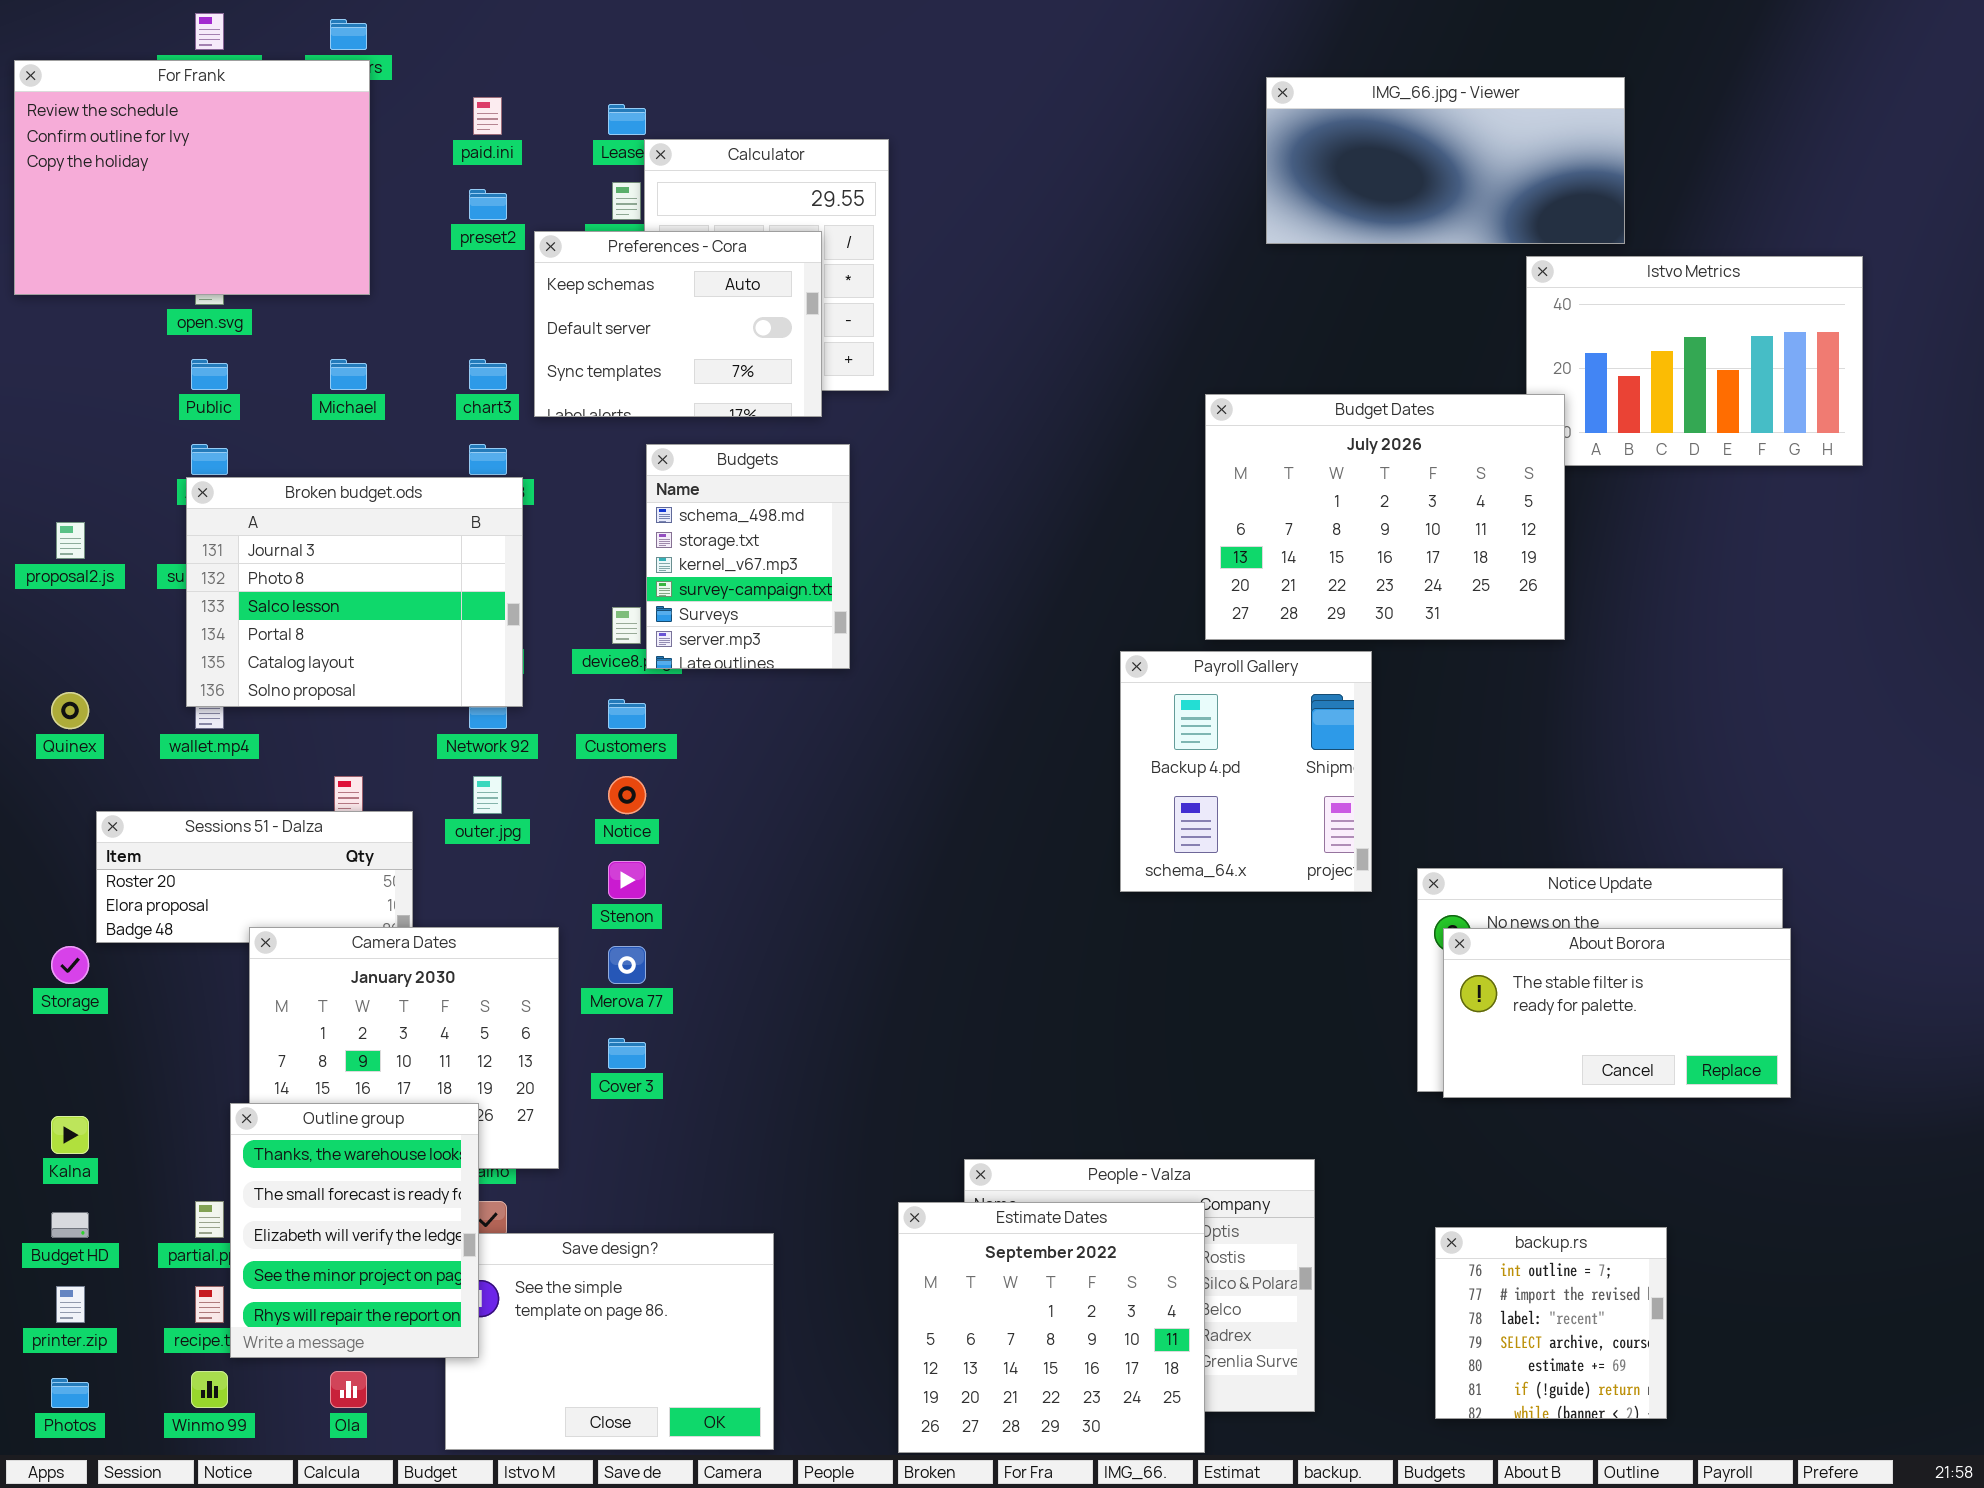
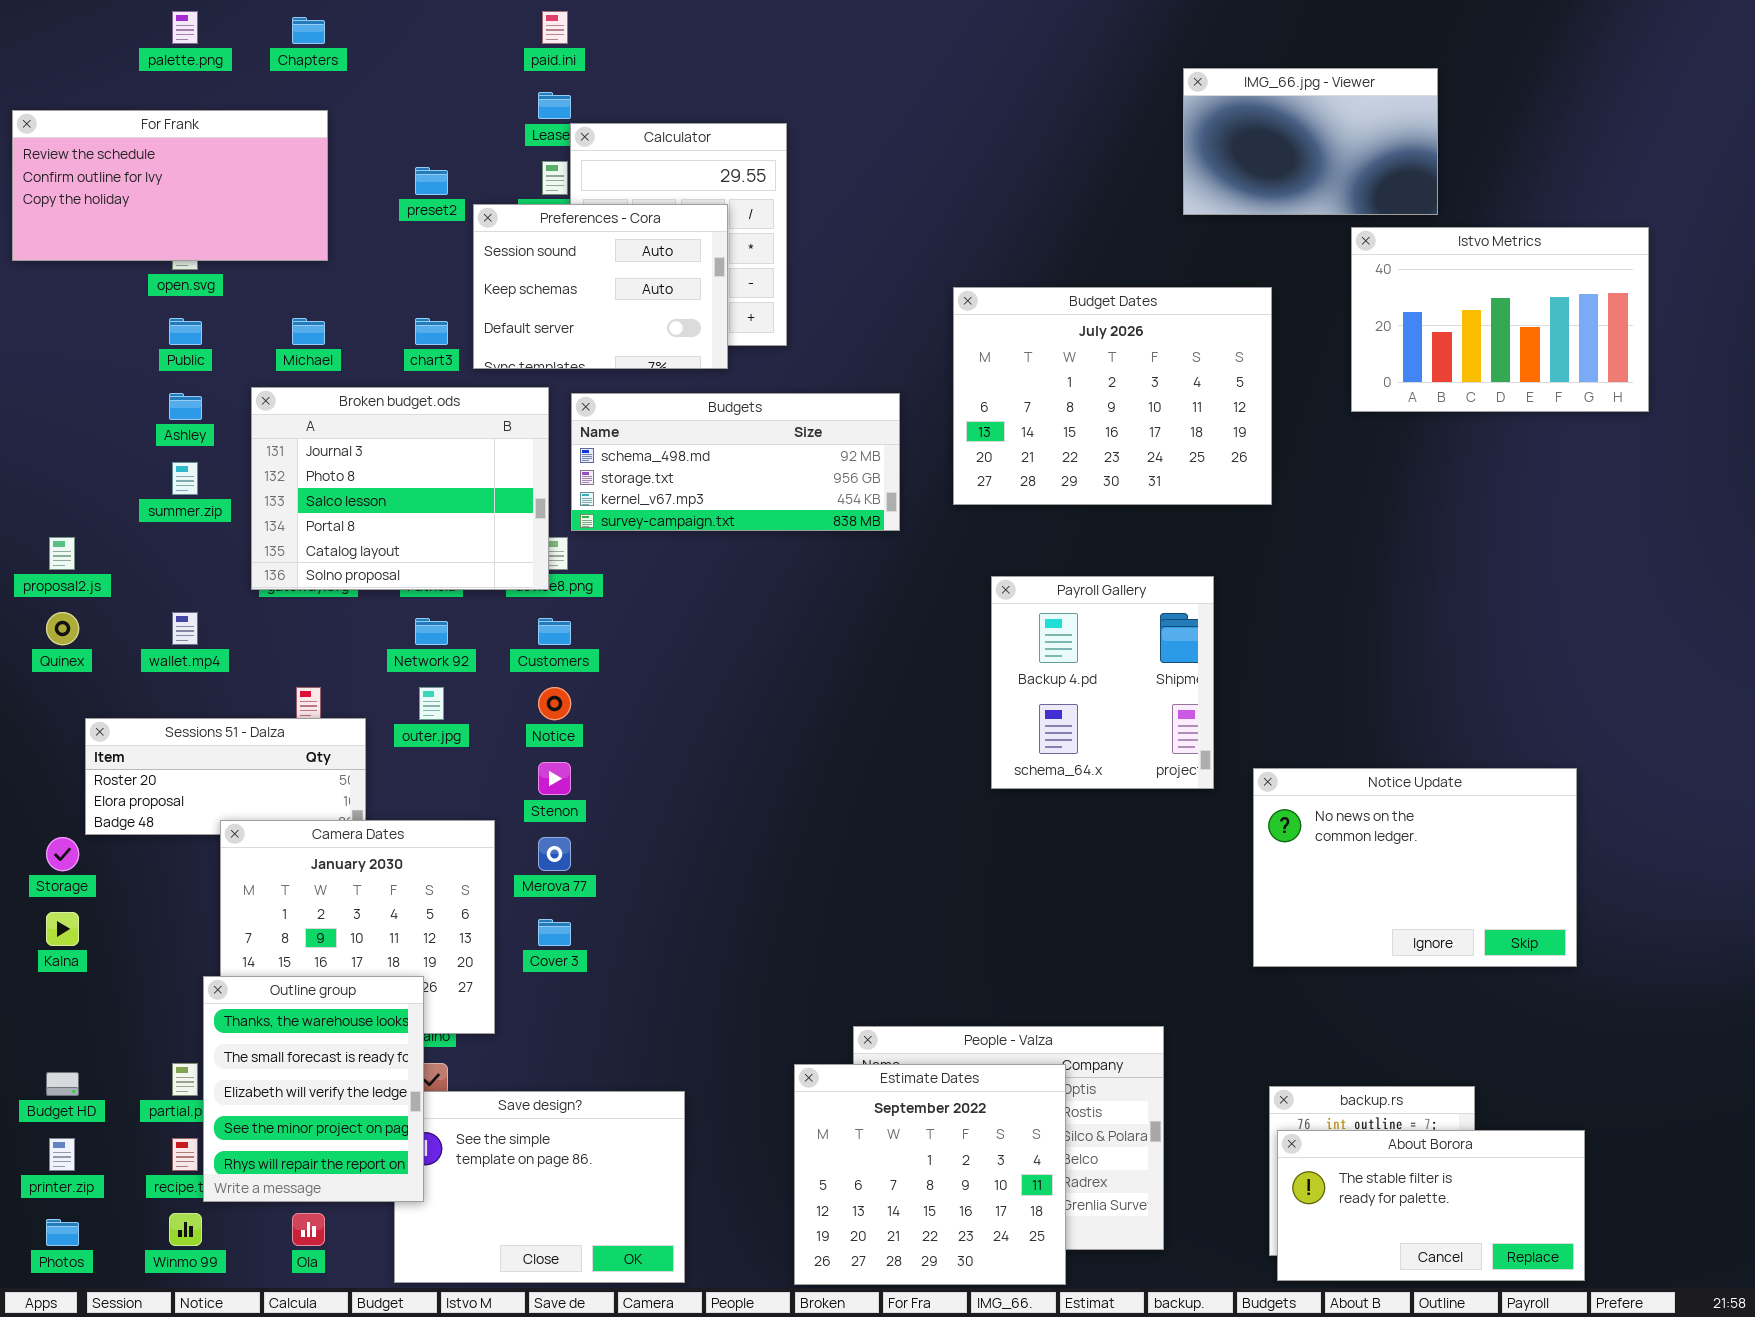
For Frank: [14,60,370,295] -> [12,110,328,261], resized
IMG_66.jpg - Viewer: [1266,77,1625,244] -> [1183,68,1438,215], resized
paid.ini: [473,97,502,135] -> [542,11,568,44], moved
Preferences - Cora: [534,231,822,417] -> [473,204,728,369], scrolled up 1 row
Budget Dates: [1205,394,1565,640] -> [953,287,1272,505], moved
Budgets: [646,444,850,669] -> [571,393,900,531], resized
Broken budget.ods: [186,477,523,707] -> [251,387,549,590], moved
proposal2.js: [56,522,85,559] -> [49,537,75,570], moved
About Borora: [1443,928,1791,1098] -> [1277,1130,1585,1281], moved
Kalna: [51,1116,89,1154] -> [46,912,79,946], moved

